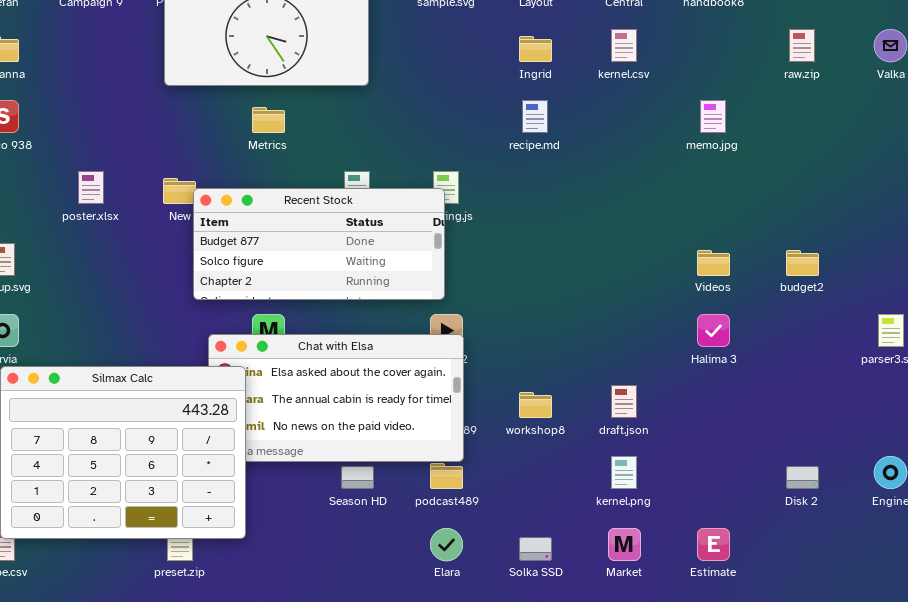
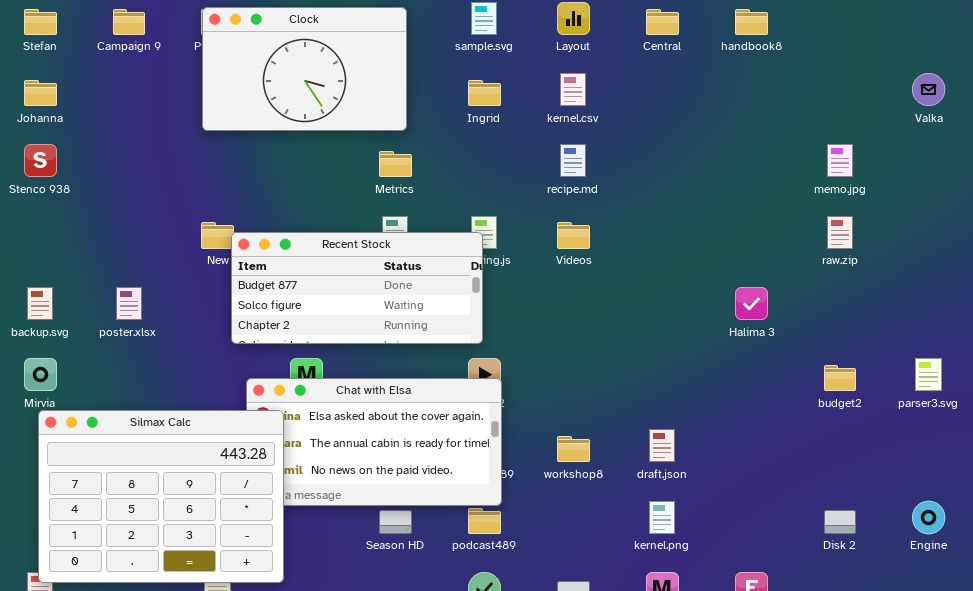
kernel.csv: [611,29,637,62] -> [560,73,586,106], moved
raw.zip: [789,29,815,62] -> [827,216,853,249], moved
Ingrid: [519,36,552,62] -> [468,80,501,106], moved
memo.jpg: [700,100,726,133] -> [827,144,853,177], moved
Metrics: [252,107,285,133] -> [379,151,412,177], moved
poster.xlsx: [78,171,104,204] -> [116,287,142,320], moved
Videos: [697,250,730,276] -> [557,222,590,249], moved
budget2: [786,250,819,276] -> [824,365,856,391], moved
Halima 3: [697,314,730,347] -> [735,287,768,320], moved

